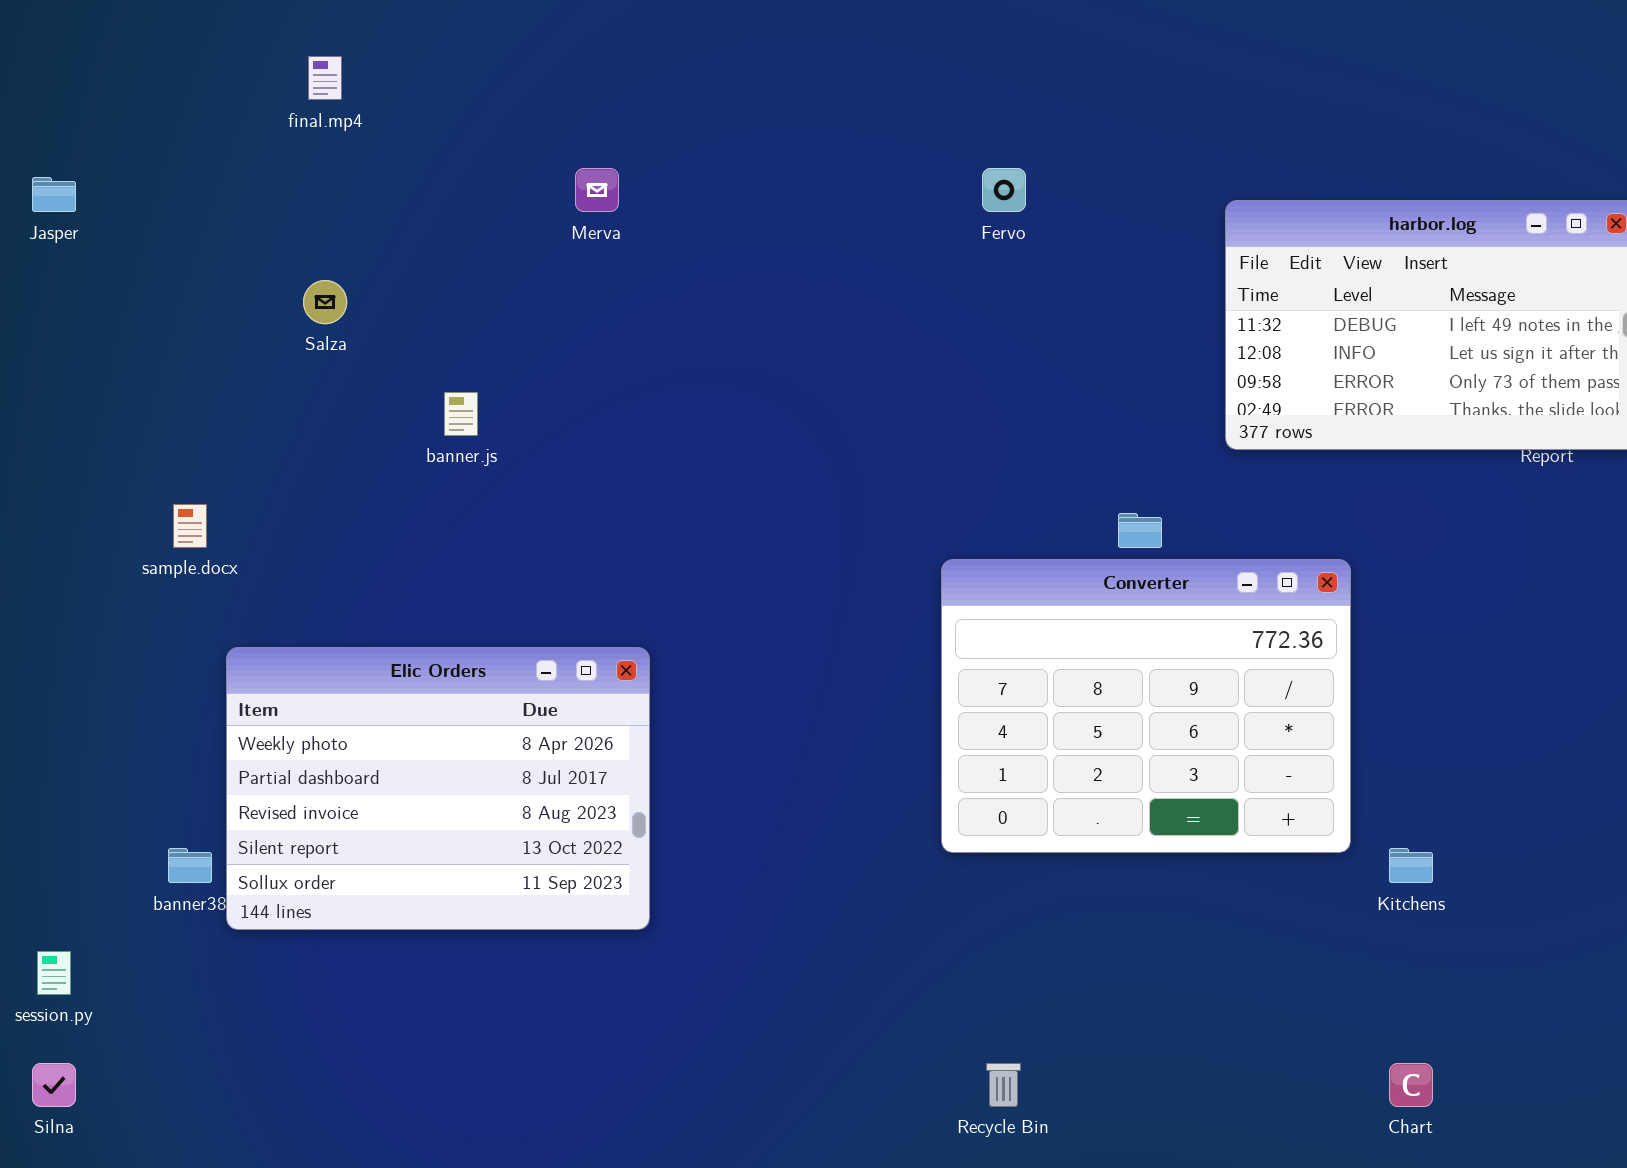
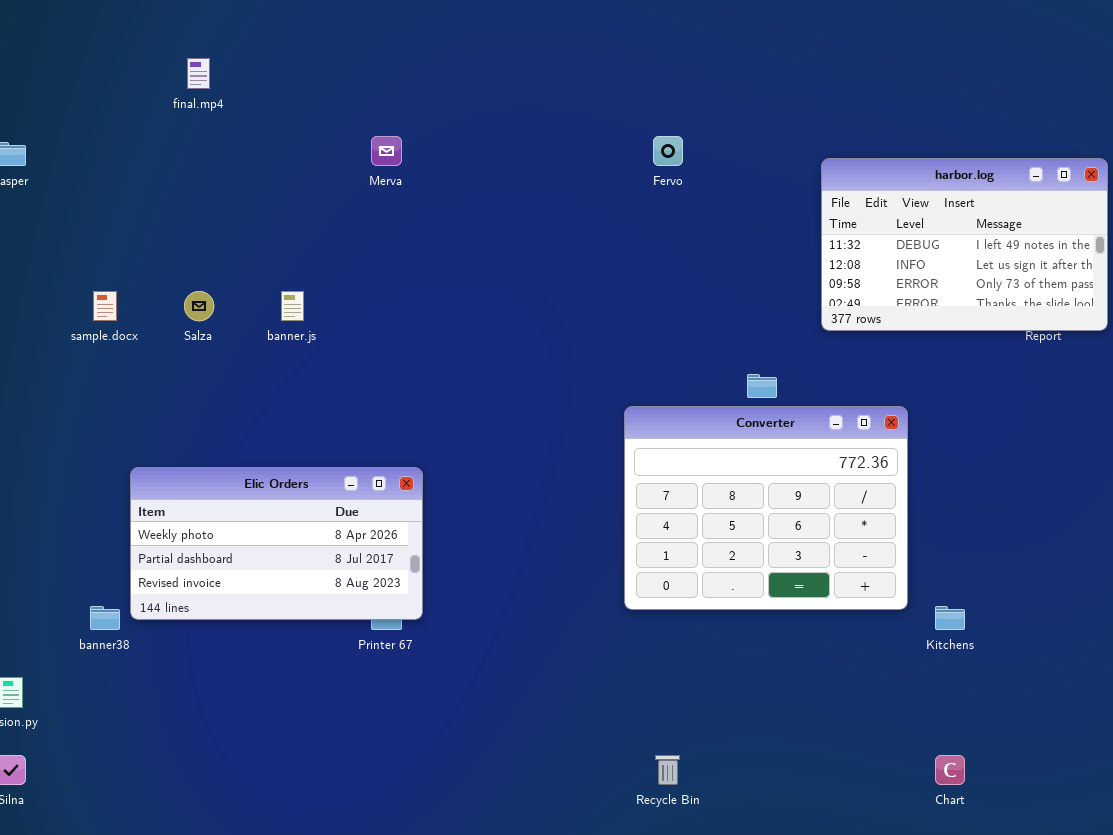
Salza: [303,280,347,324] -> [184,291,214,321], moved
sample.docx: [173,504,207,548] -> [93,291,117,321], moved
Elic Orders: [226,647,650,930] -> [130,467,423,620], resized

